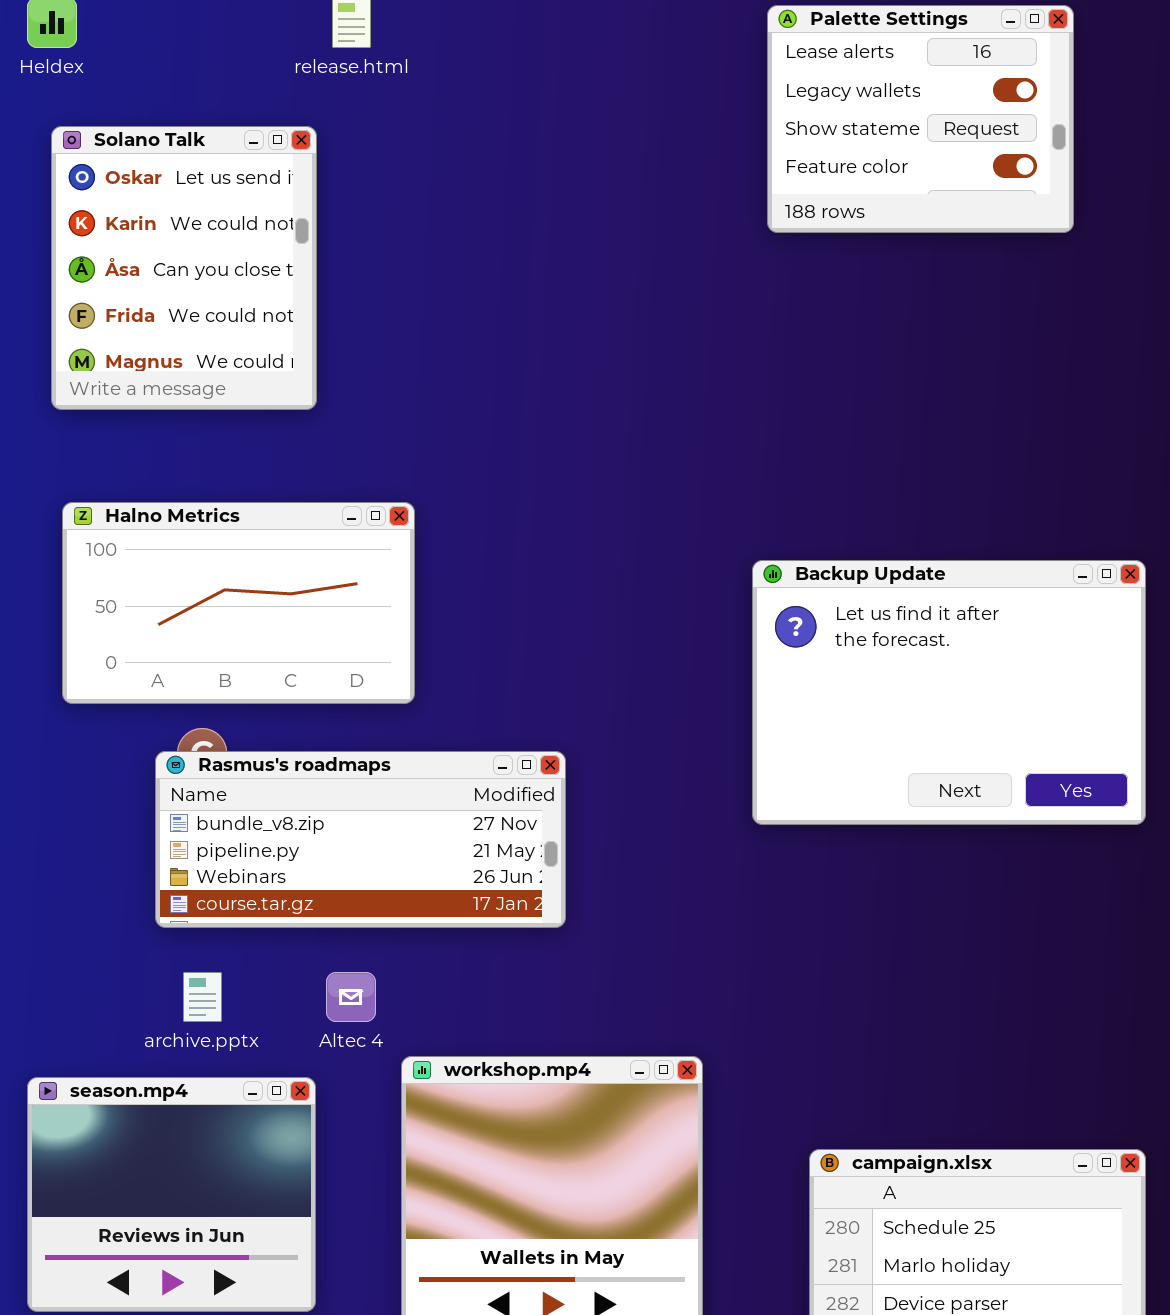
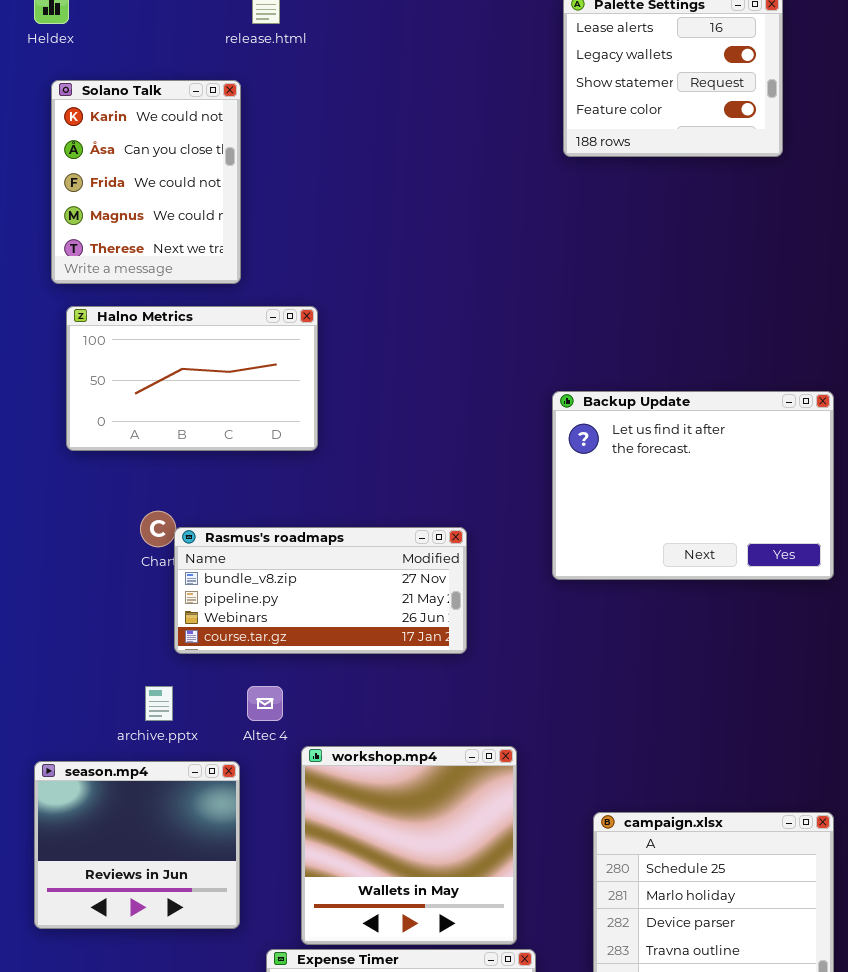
Solano Talk: [51,126,317,410] -> [51,80,241,284], scrolled down 1 row
Halno Metrics: [62,502,415,704] -> [66,306,318,451], moved
Rasmus's roadmaps: [155,751,566,928] -> [174,527,467,654], moved

